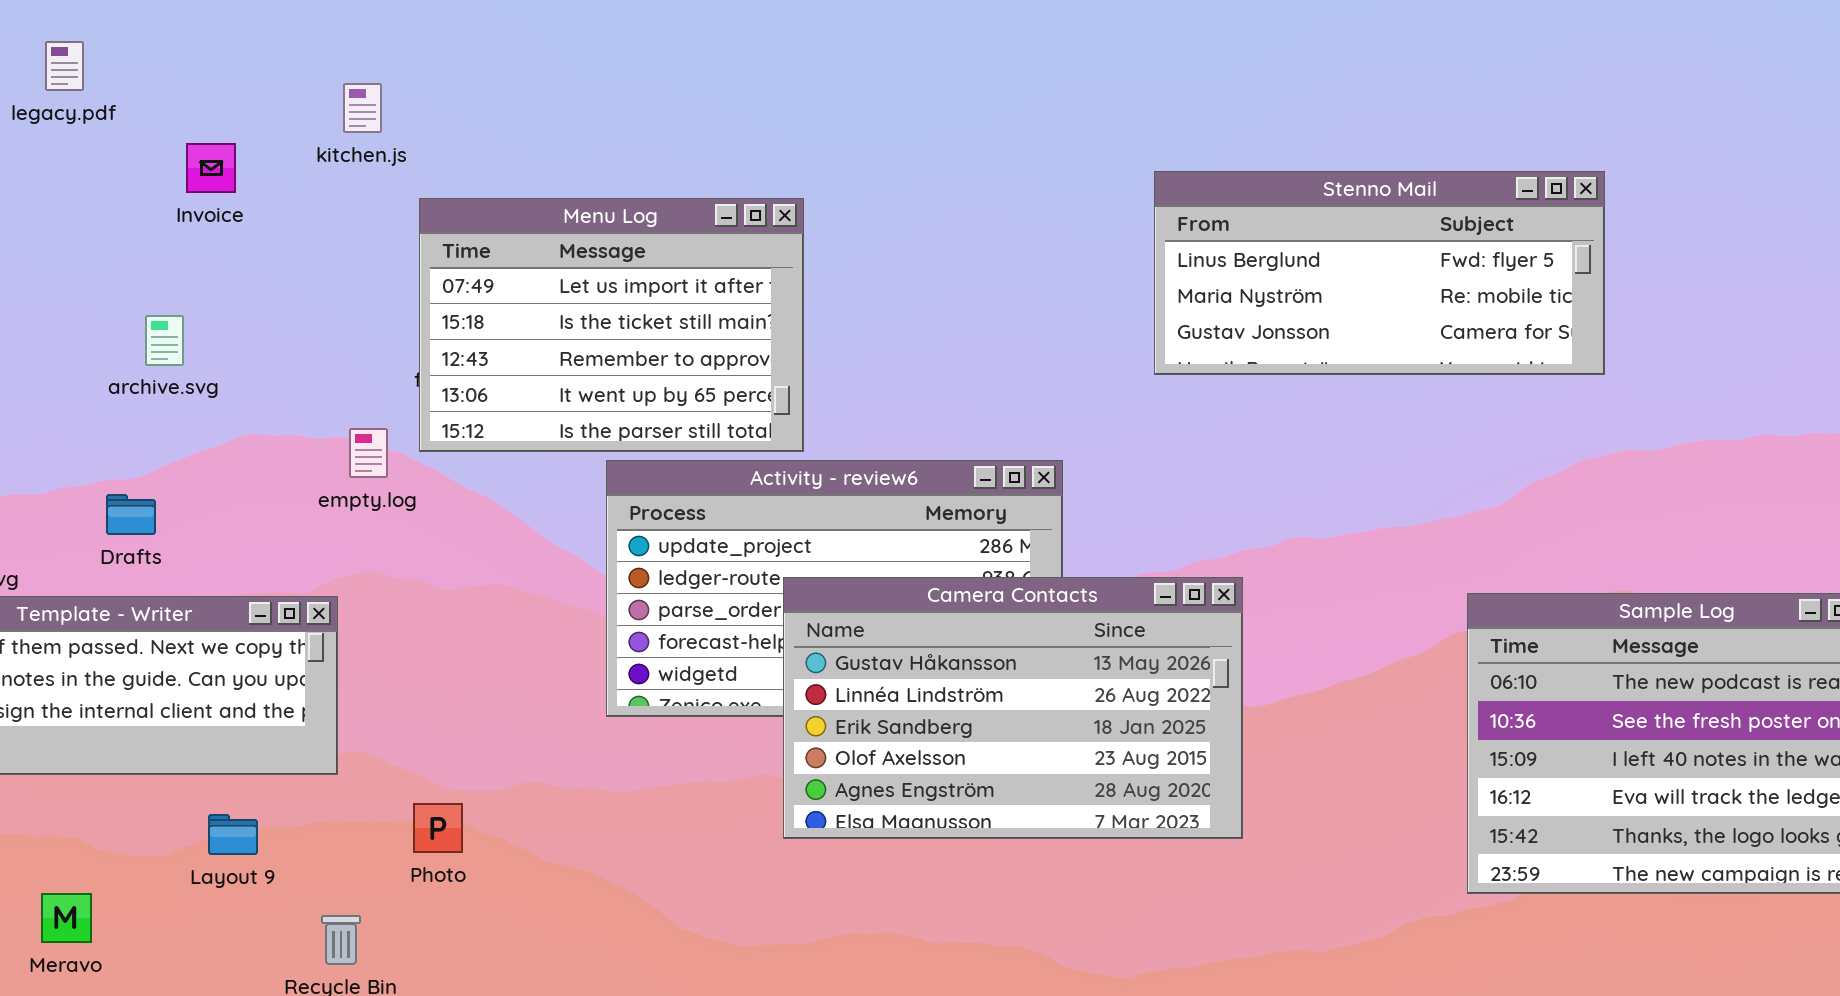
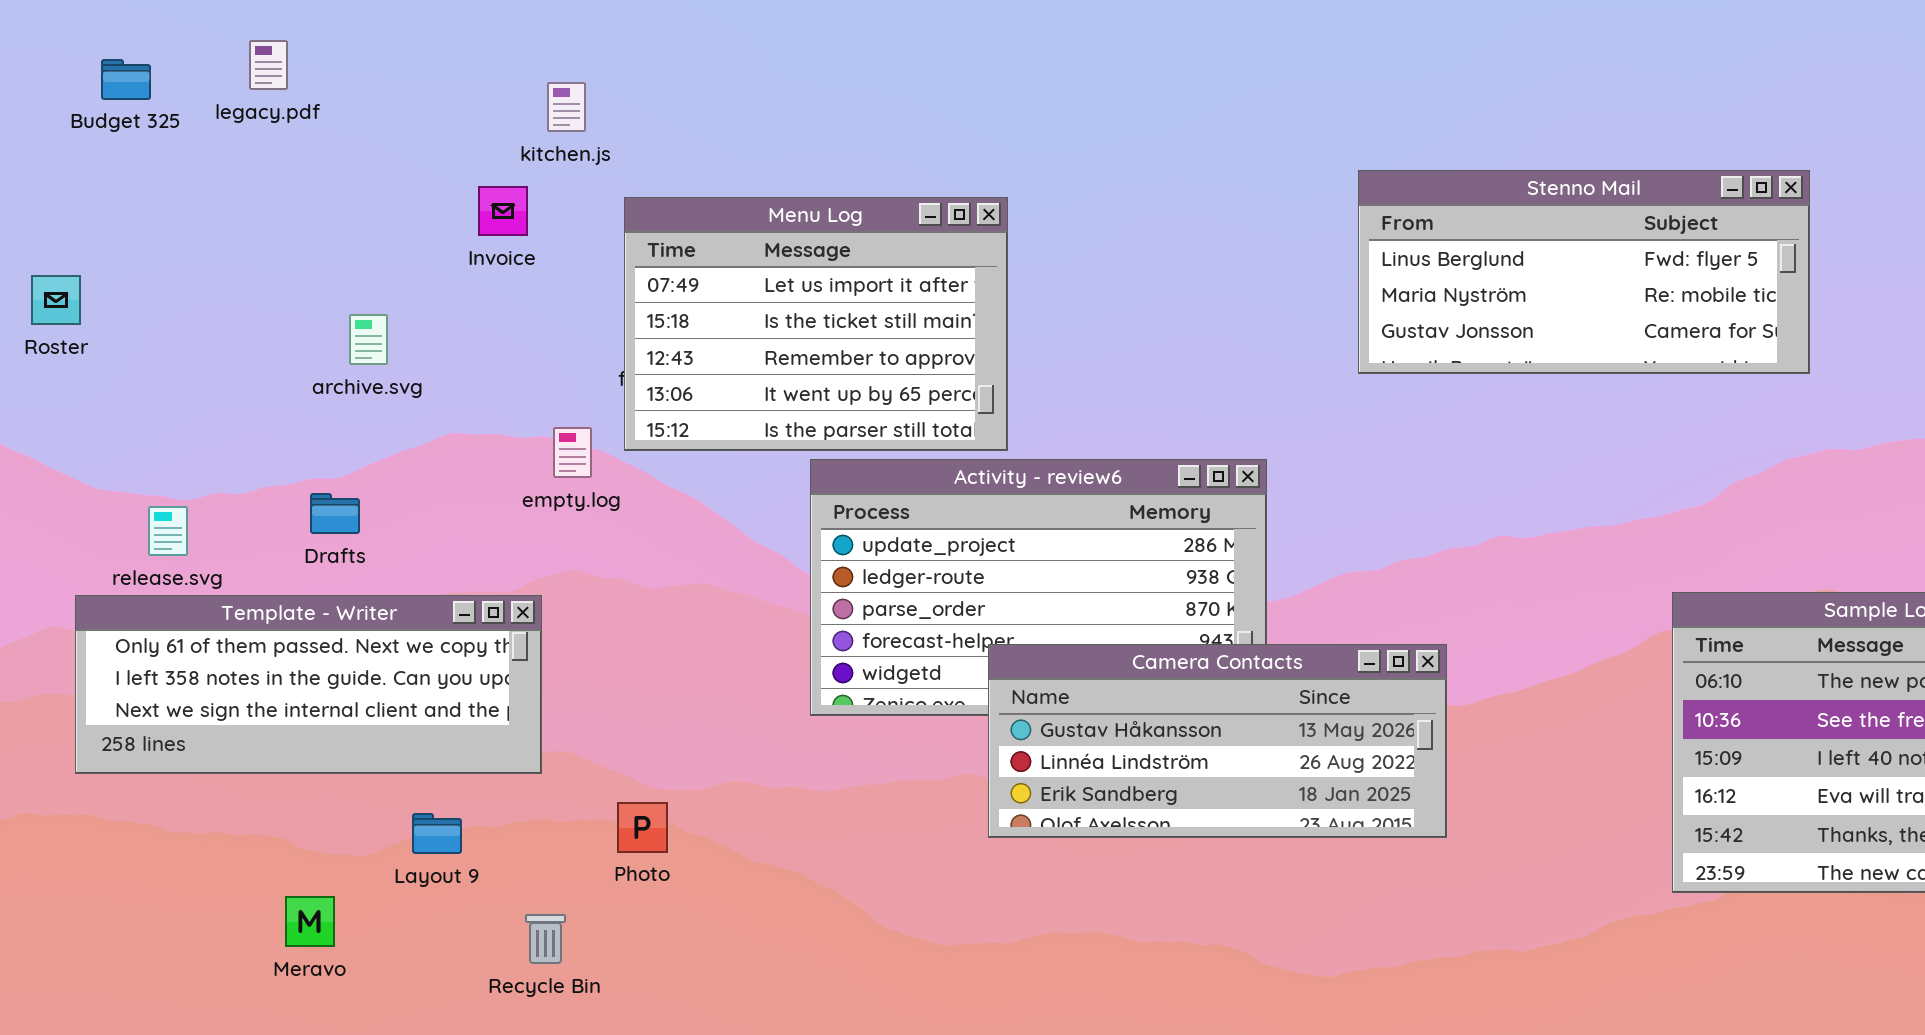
Invoice: [186,143,236,193] -> [478,186,528,236], moved
Camera Contacts: [783,577,1243,839] -> [988,644,1447,838], resized
Meravo: [41,893,92,943] -> [285,896,335,947], moved

